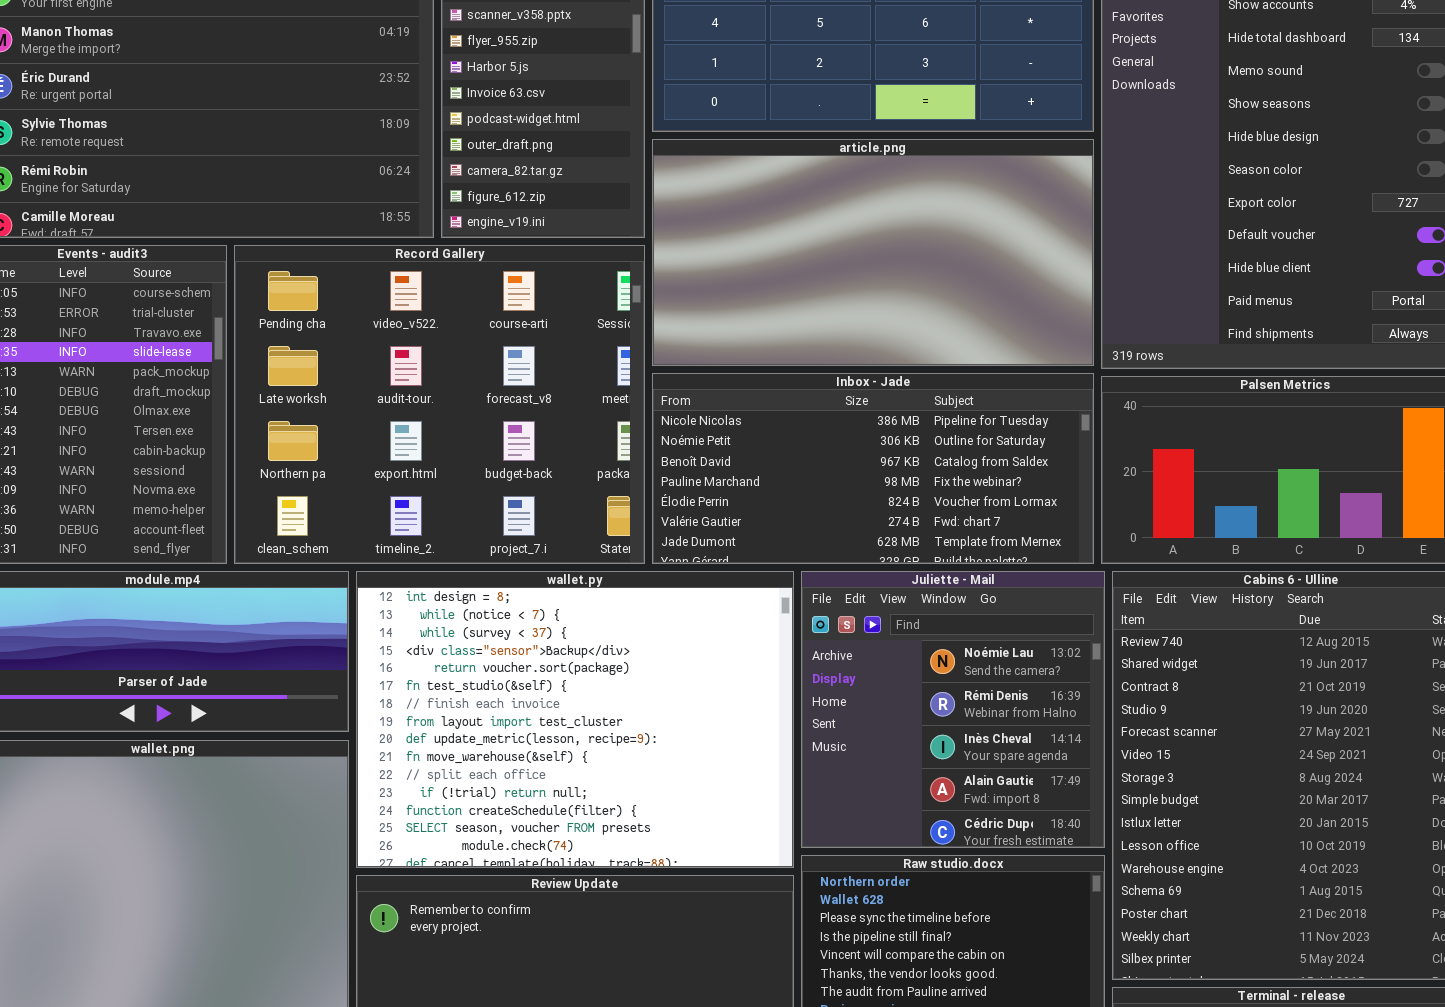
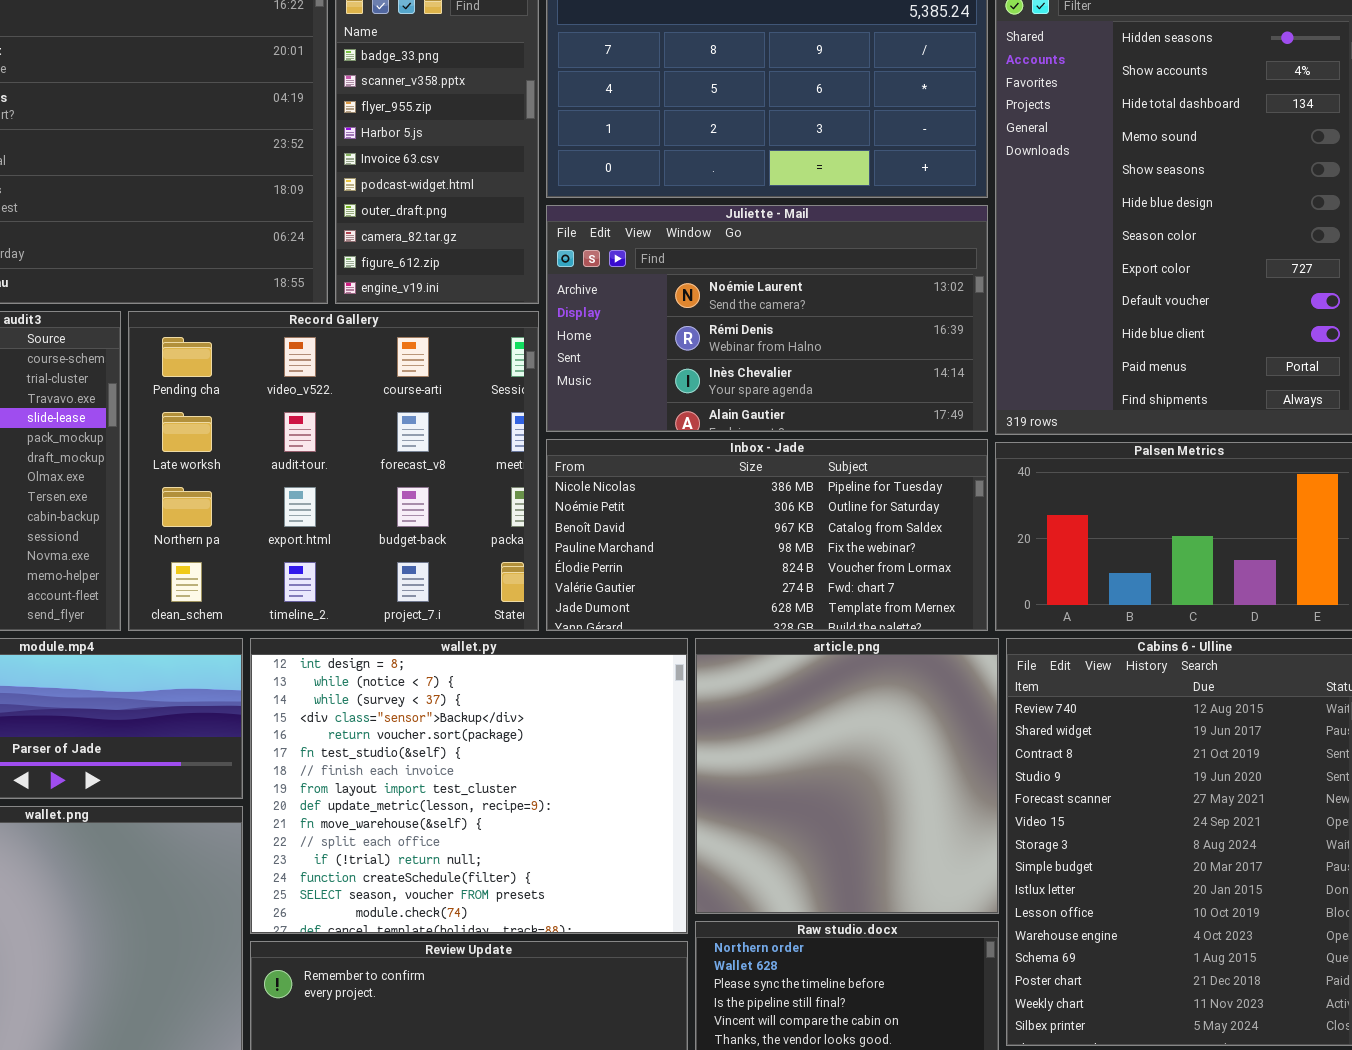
article.png: [652,139,1094,366] -> [695,638,999,914], moved, resized
Juliette - Mail: [801,571,1105,848] -> [546,205,988,432], moved, resized

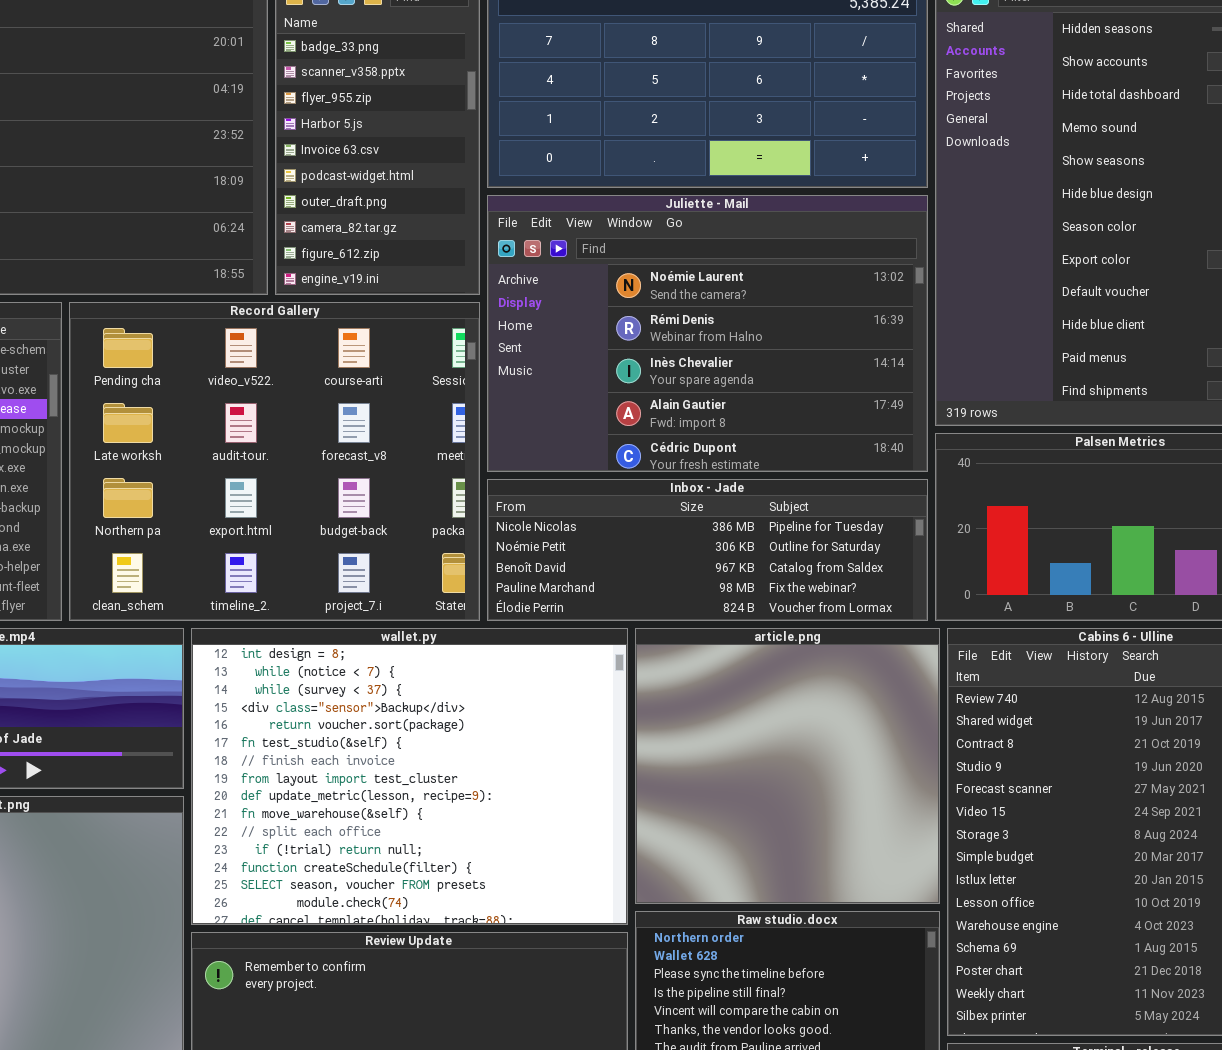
Juliette - Mail: [546,205,988,432] -> [487,195,928,472], resized
Inbox - Jade: [546,439,988,631] -> [487,479,928,621], resized

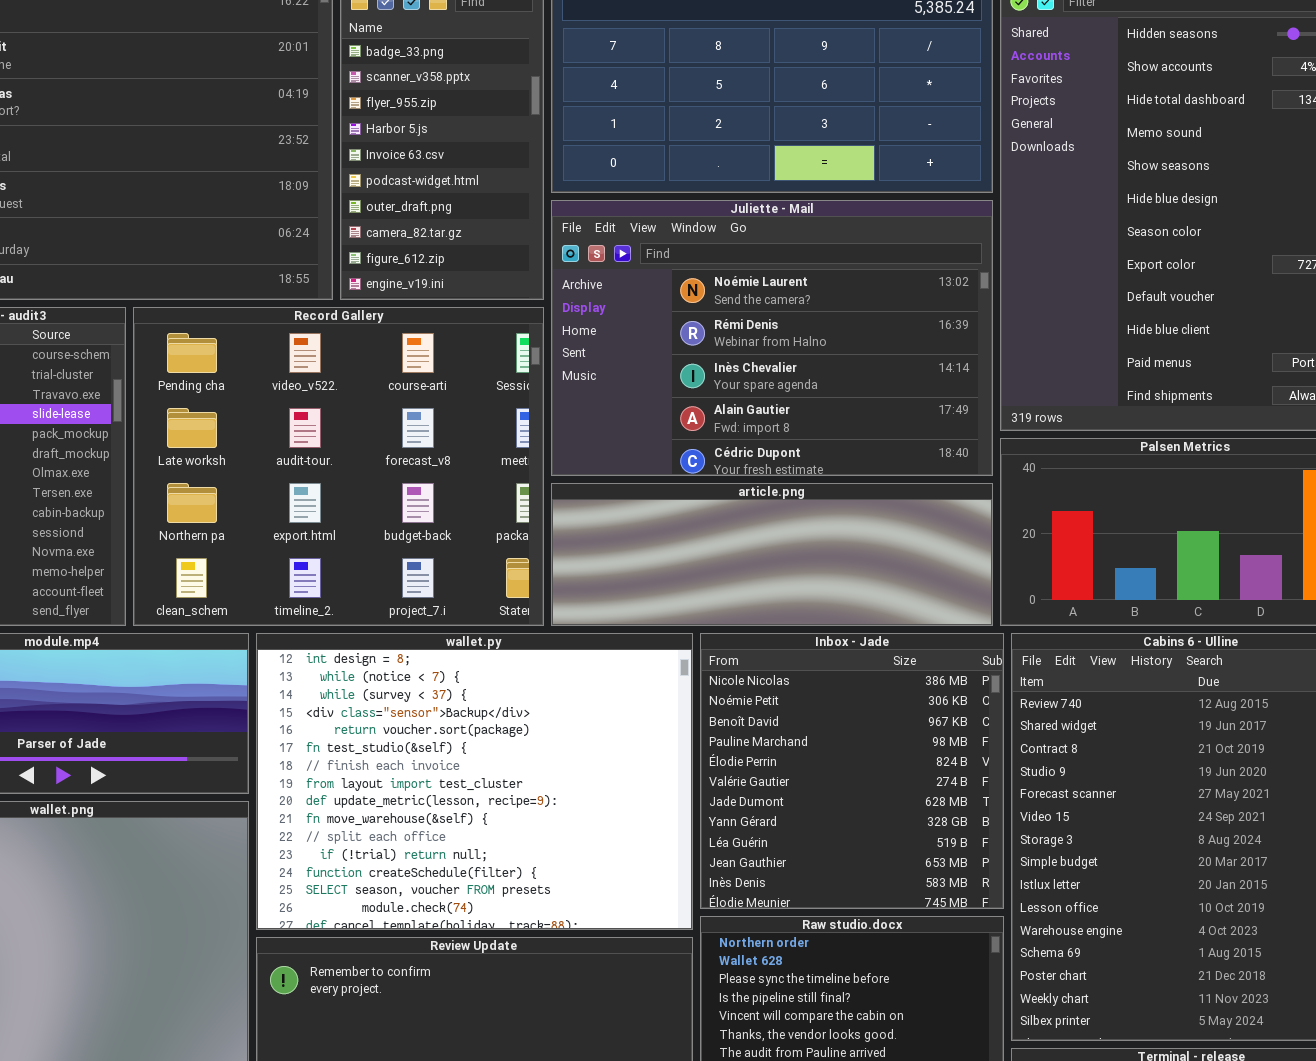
Inbox - Jade: [487,479,928,621] -> [700,633,1004,909], moved, resized
article.png: [635,628,940,904] -> [551,483,993,626], moved, resized

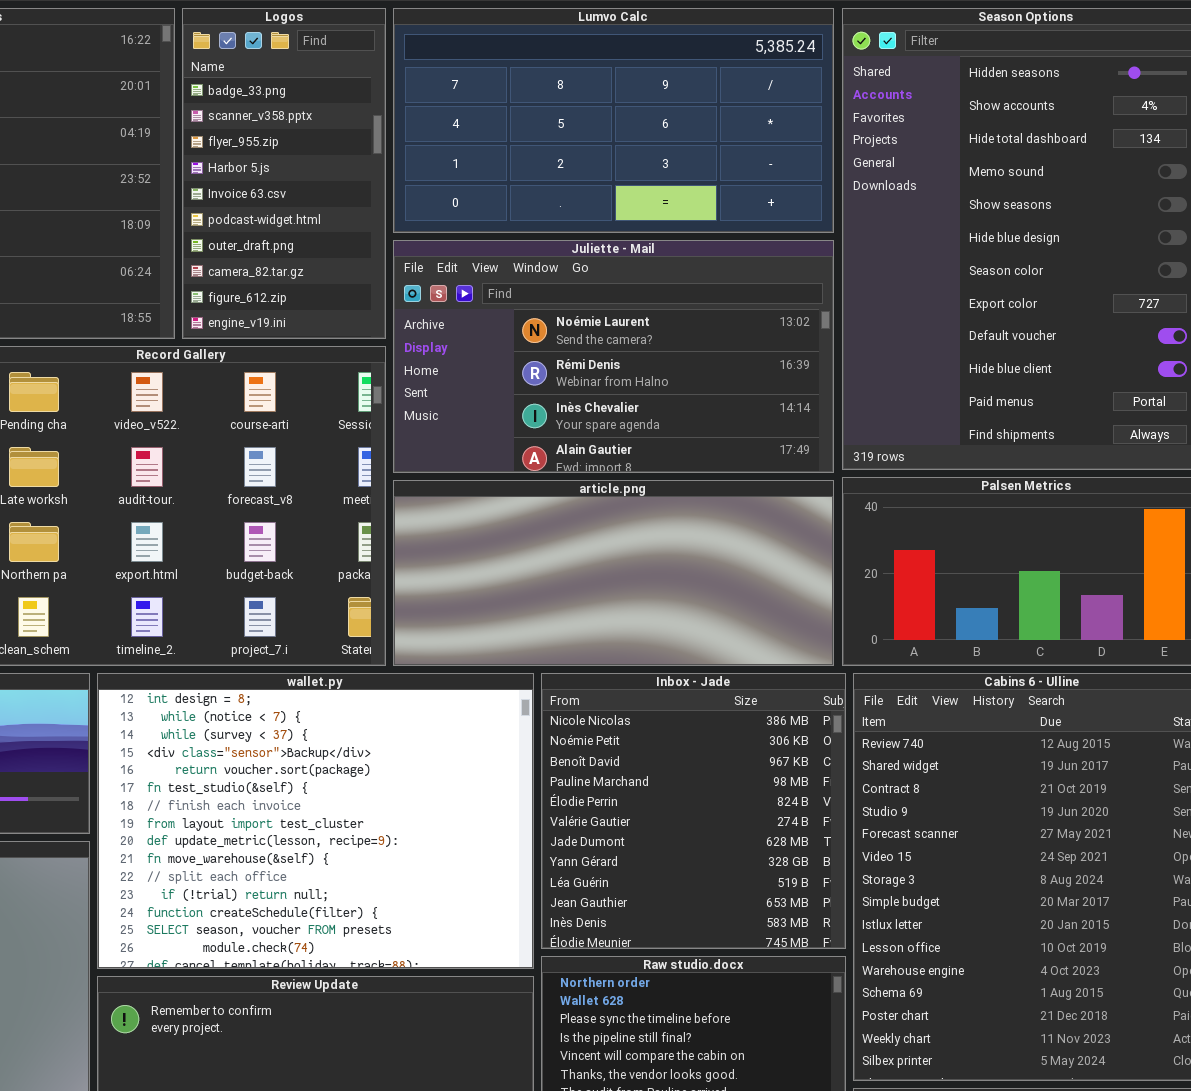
Juliette - Mail: [551,200,993,476] -> [393,240,834,473], resized
article.png: [551,483,993,626] -> [393,480,834,666], resized

